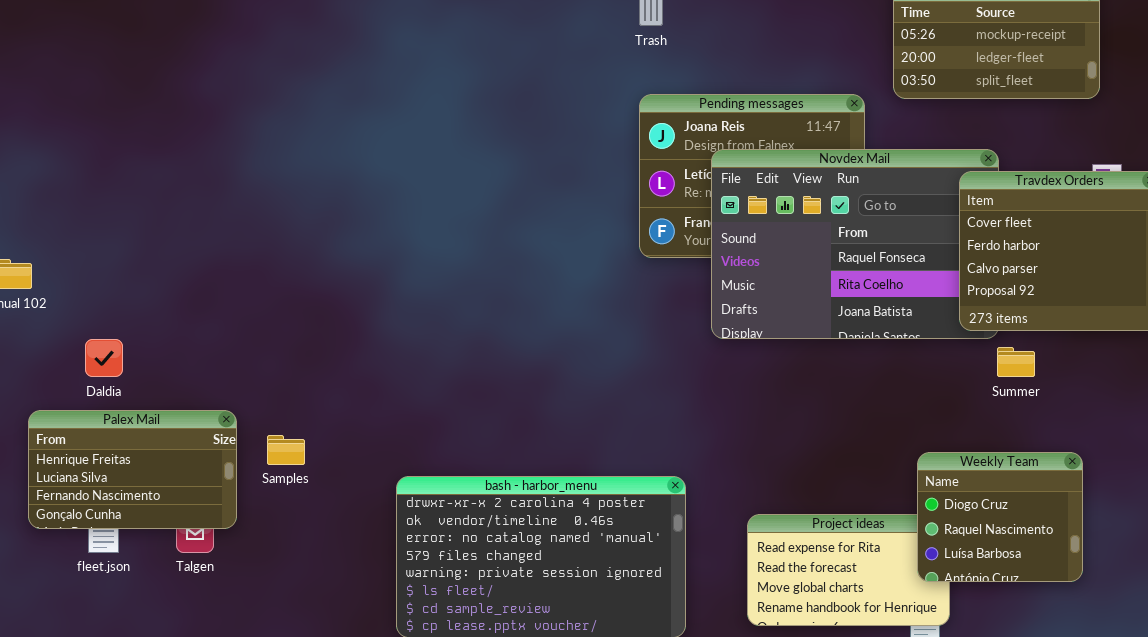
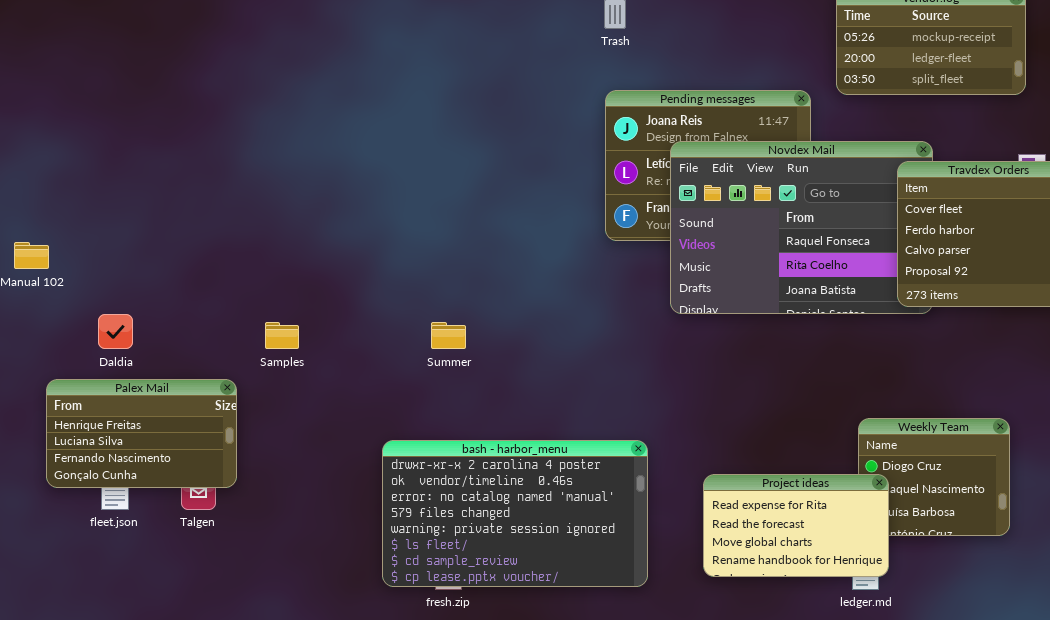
Summer: [997,347,1035,377] -> [431,322,466,349], moved
Samples: [267,435,305,465] -> [265,322,299,349], moved
Project ideas: [747,514,950,626] -> [703,474,889,577], raised

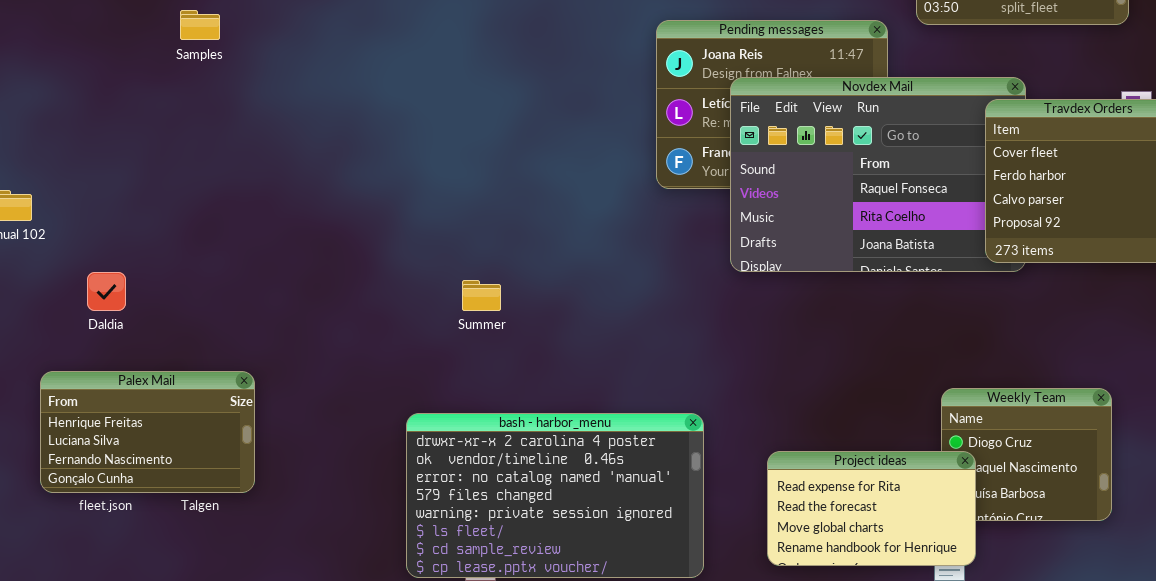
Samples: [265,322,299,349] -> [180,10,220,40], moved
Palex Mail: [46,379,237,488] -> [40,371,255,493], moved

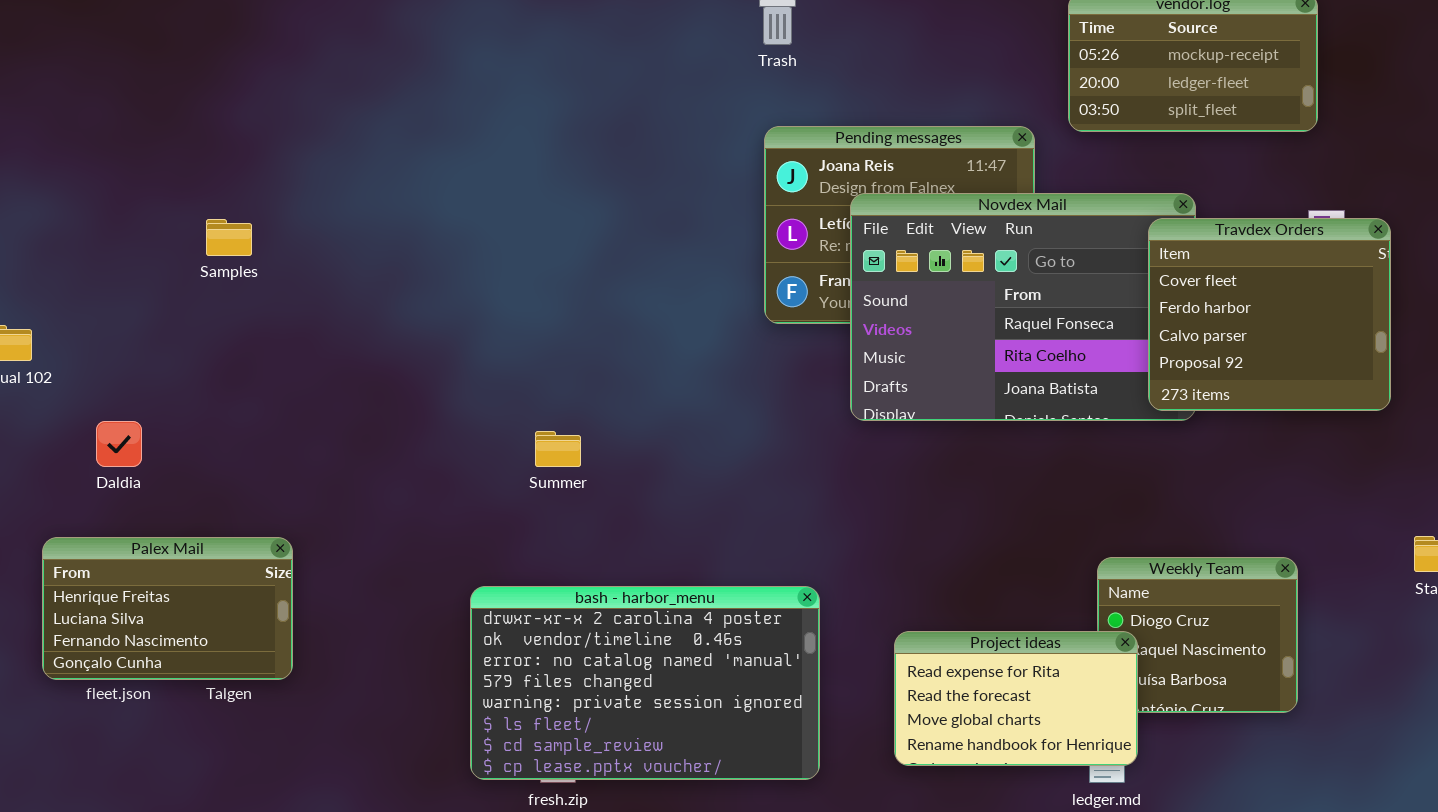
Samples: [180,10,220,40] -> [206,219,252,256], moved

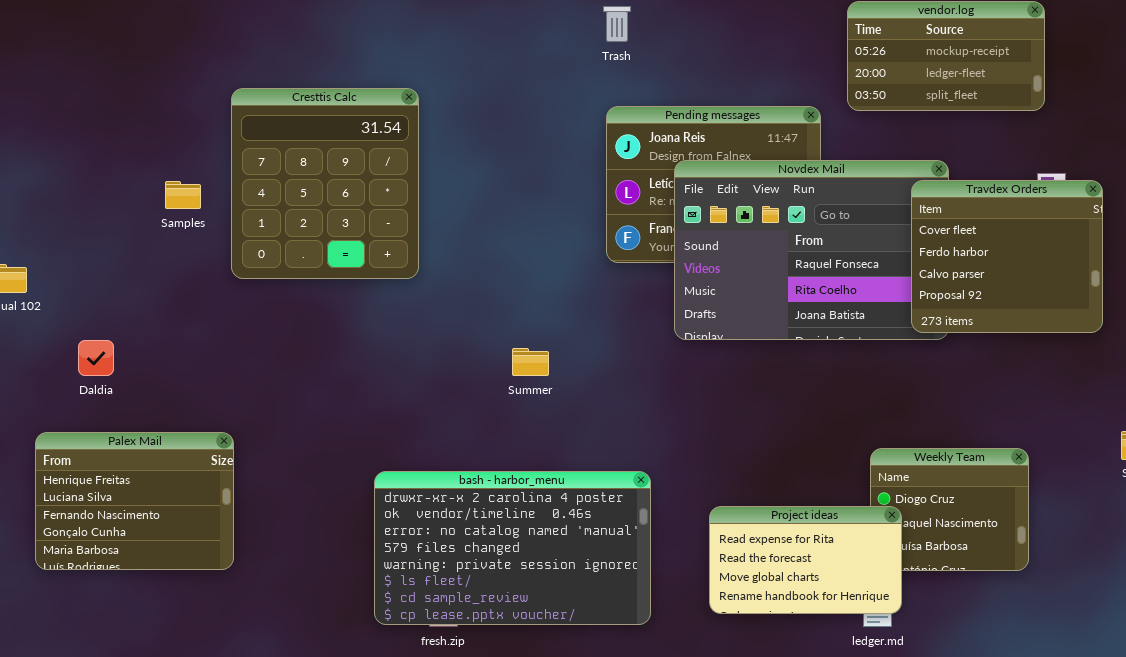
Cresttis Calc: none -> [231,88,419,279], opened
Summer: [535,431,581,467] -> [512,348,549,376], moved
Palex Mail: [42,537,293,680] -> [35,432,234,570], resized

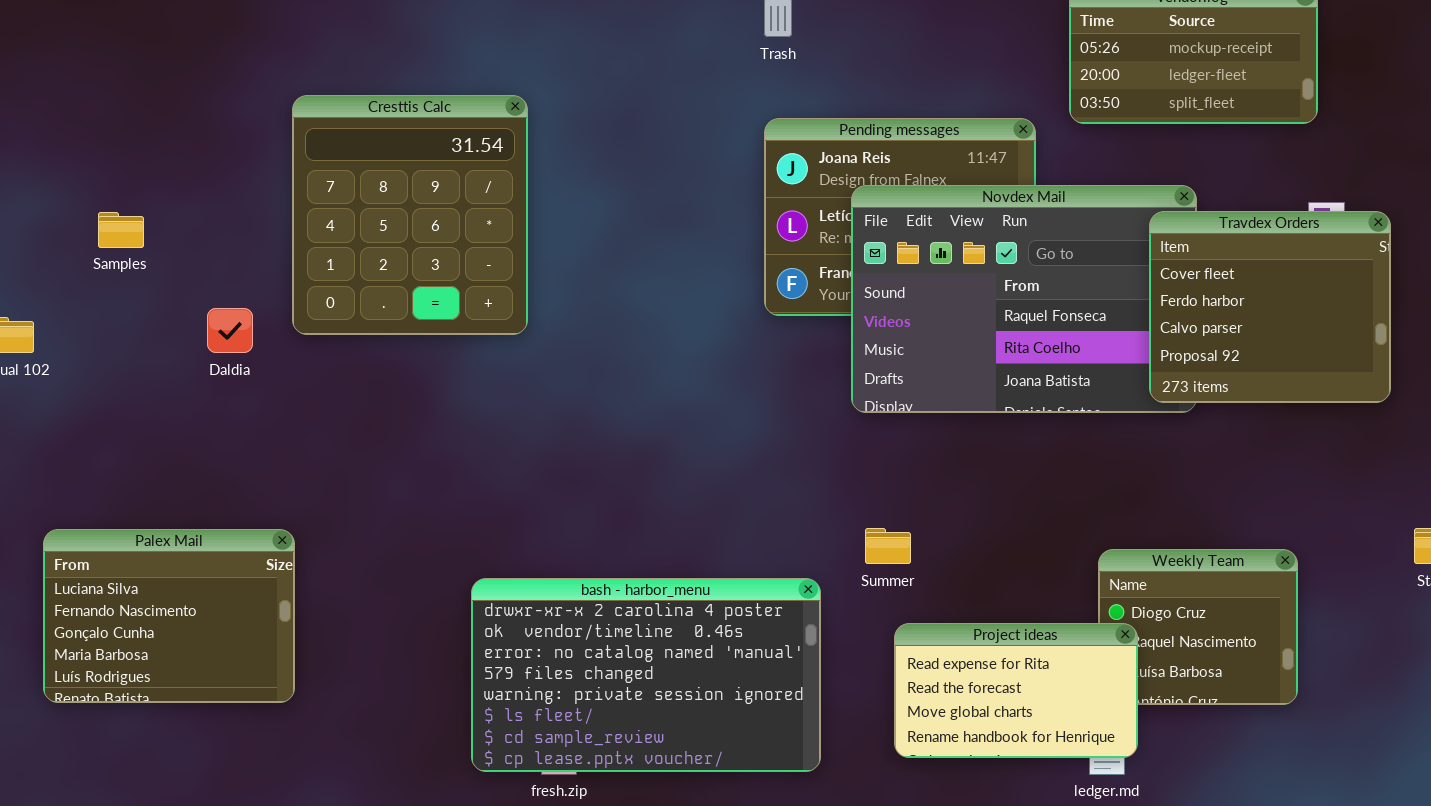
Samples: [165,181,201,209] -> [98,212,144,248], moved
Daldia: [78,340,114,376] -> [207,308,253,353], moved
Summer: [512,348,549,376] -> [865,528,911,564], moved
Palex Mail: [35,432,234,570] -> [43,529,295,703], scrolled down 1 row

